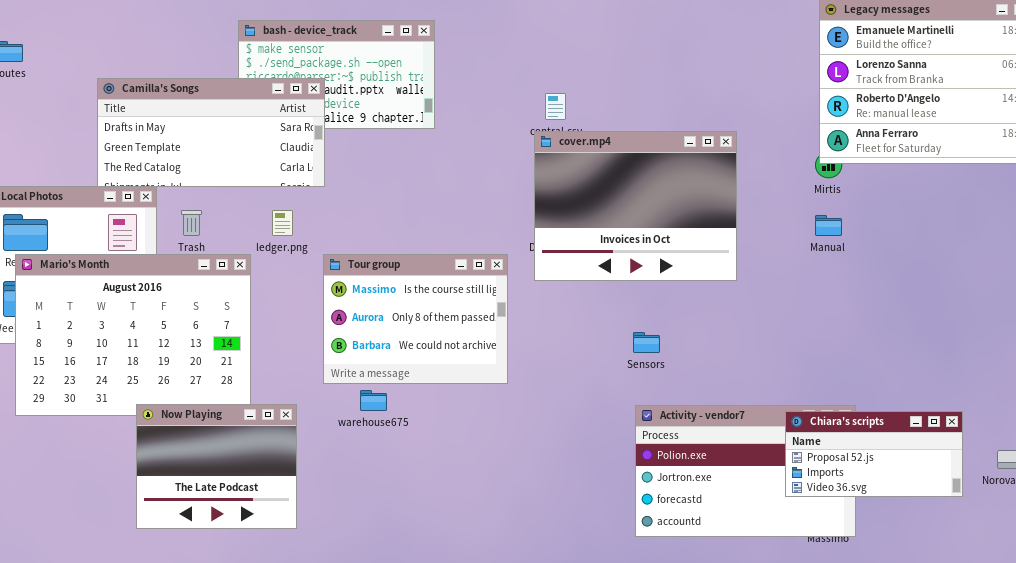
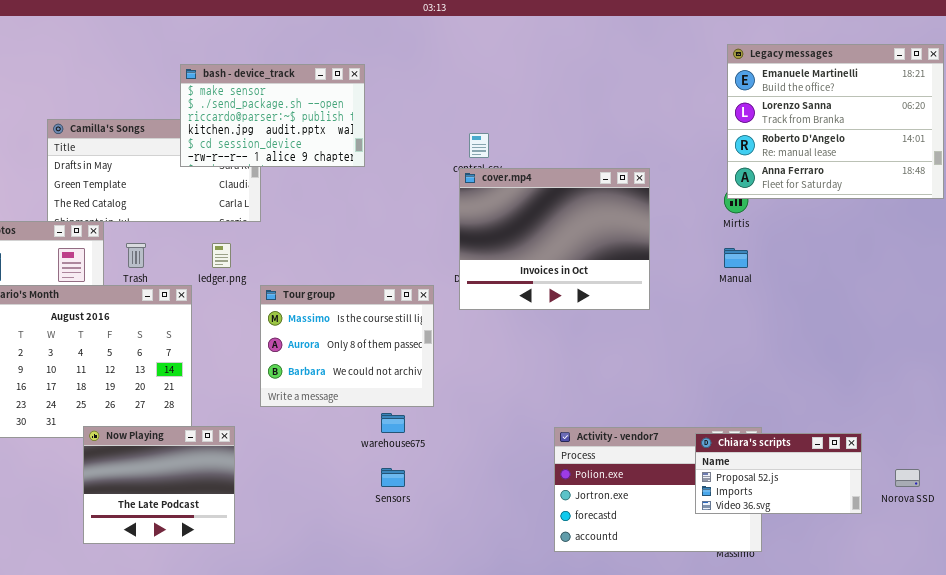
bash - device_track: [238,20,435,129] -> [180,64,365,167], raised
Sensors: [633,332,660,353] -> [381,468,405,487], moved
warehouse675: [360,390,387,411] -> [381,413,405,433], moved

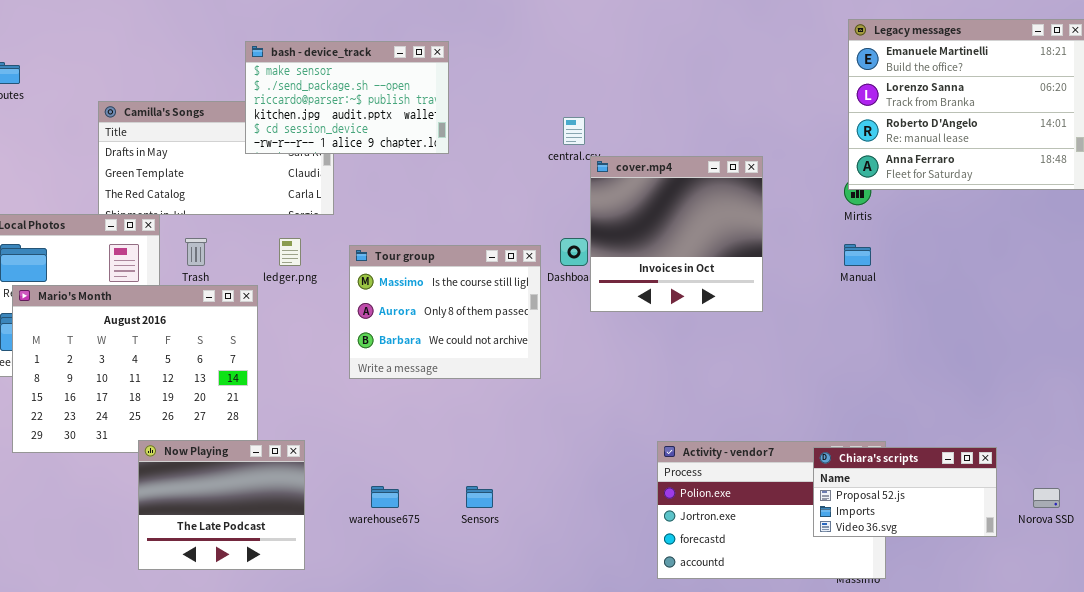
cover.mp4: [459,168,650,310] -> [590,156,763,312], resized
Tour group: [260,285,434,407] -> [349,245,541,379], moved
warehouse675: [381,413,405,433] -> [371,486,399,508], moved

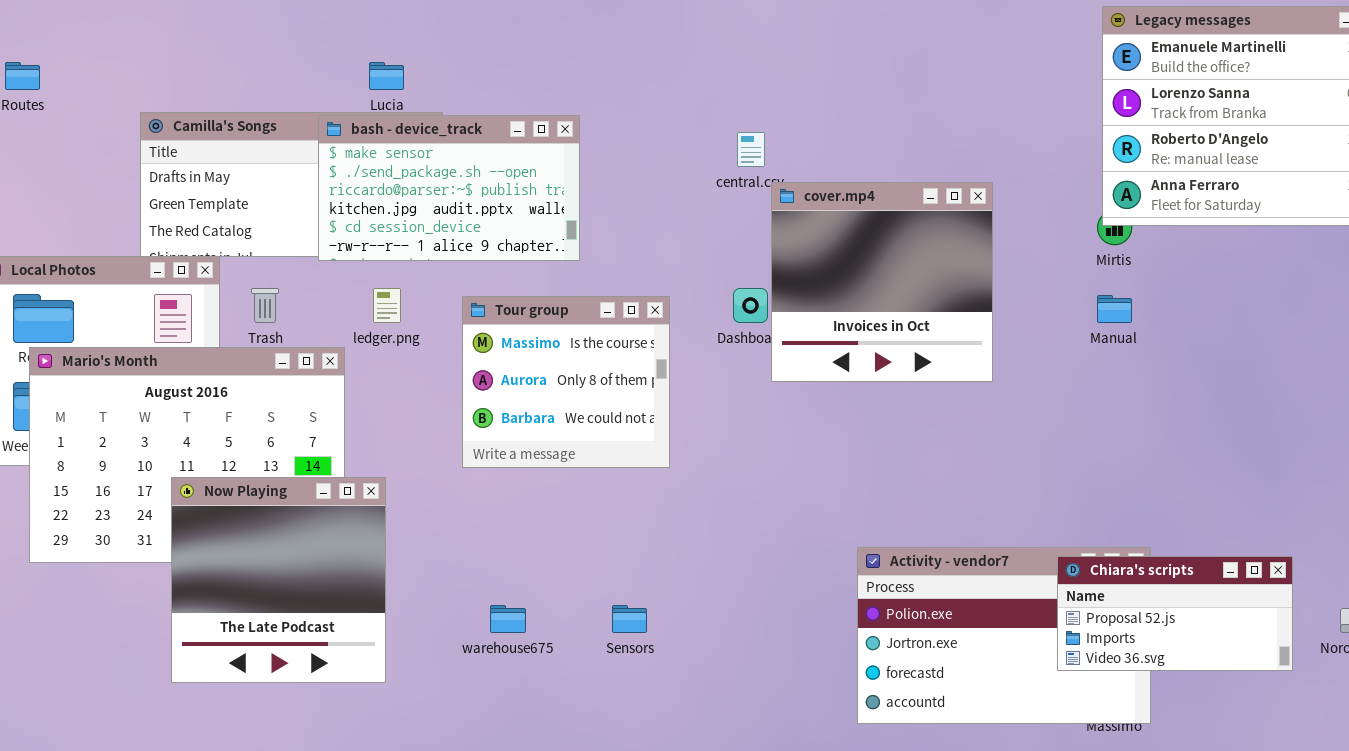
bash - device_track: [245,41,449,154] -> [318,115,580,261], moved
Tour group: [349,245,541,379] -> [462,296,670,468], resized
Now Playing: [138,440,305,570] -> [171,477,386,683], moved, resized

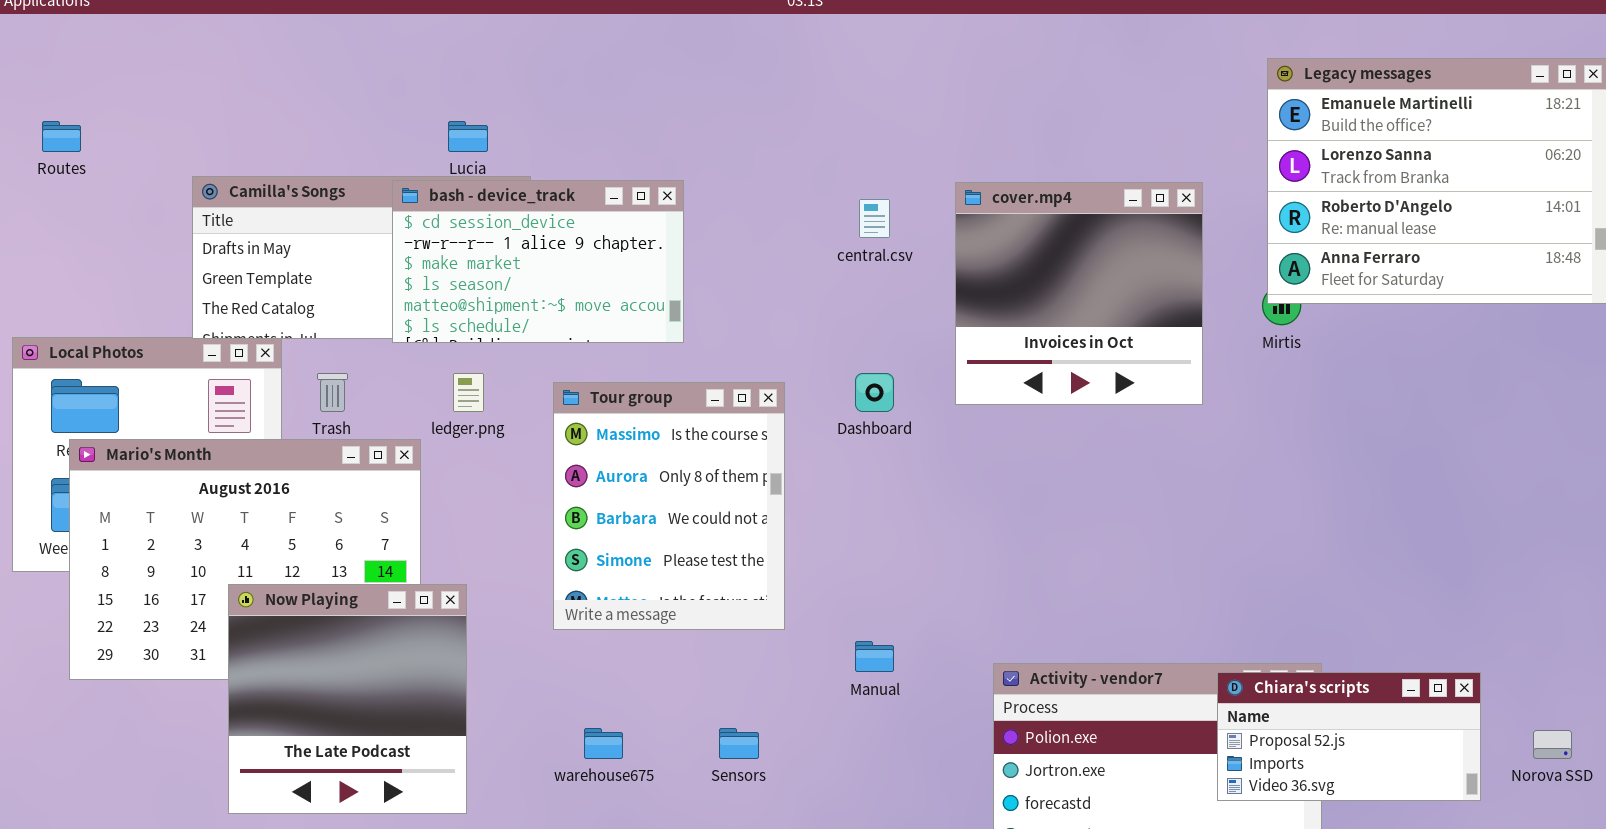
bash - device_track: [318,115,580,261] -> [392,180,684,343], scrolled down 4 rows
cover.mp4: [771,182,993,382] -> [955,182,1203,405], moved
Manual: [1097,295,1132,323] -> [855,641,894,672], moved
Tour group: [462,296,670,468] -> [553,382,785,630], resized

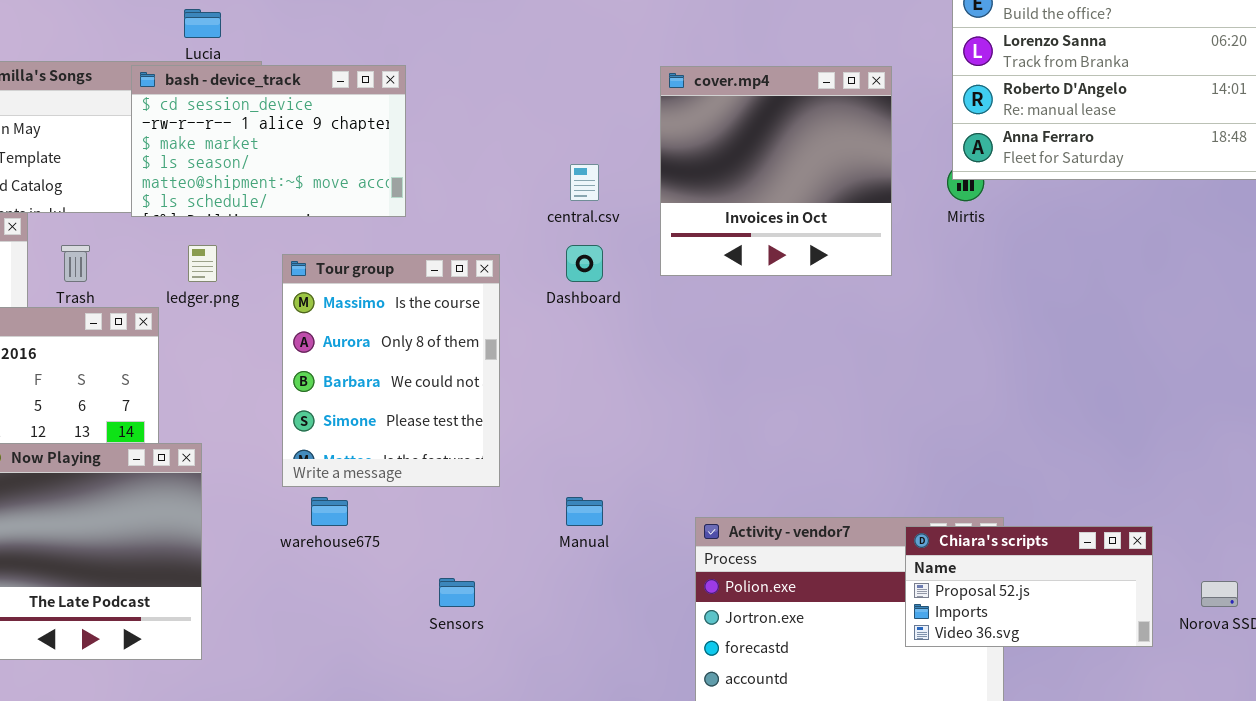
central.csv: [859,199,890,238] -> [570,164,599,201], moved
warehouse675: [584,728,623,759] -> [311,497,348,526], moved

